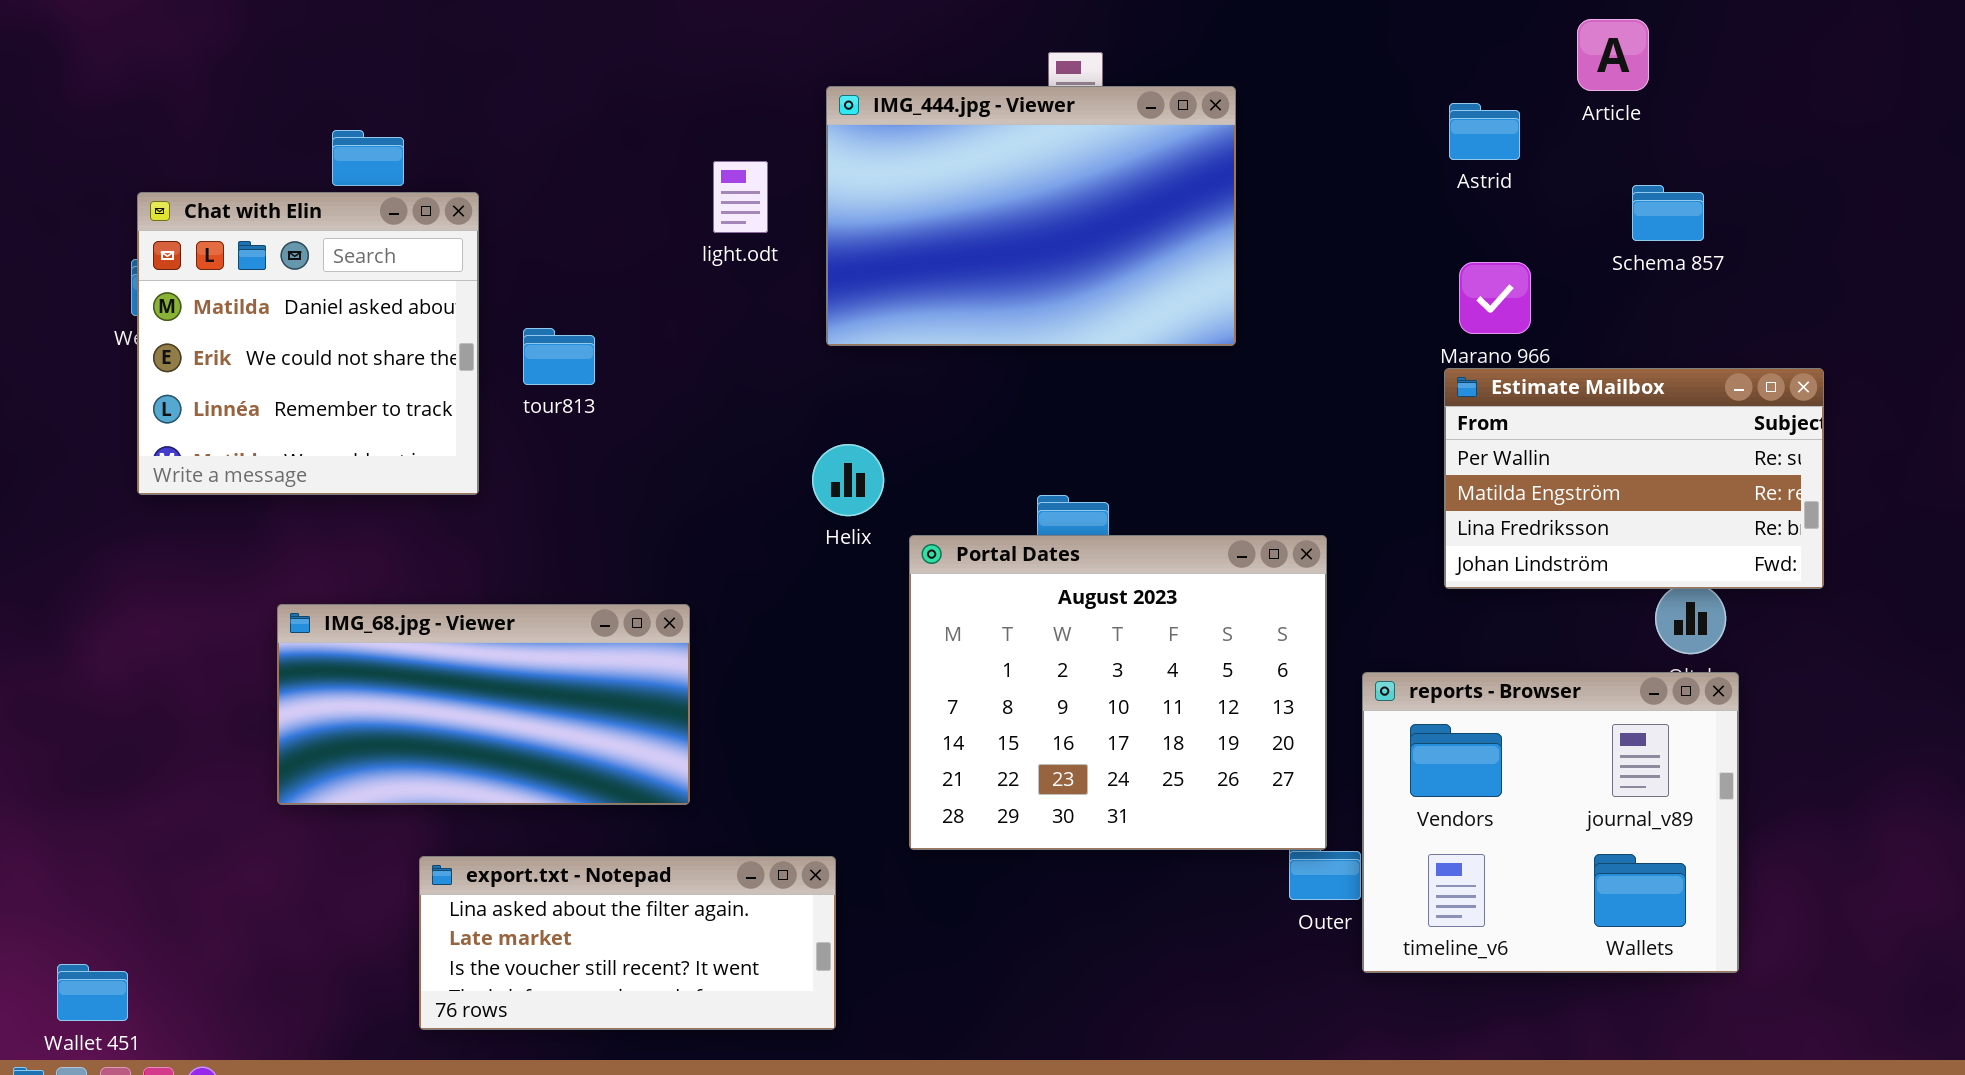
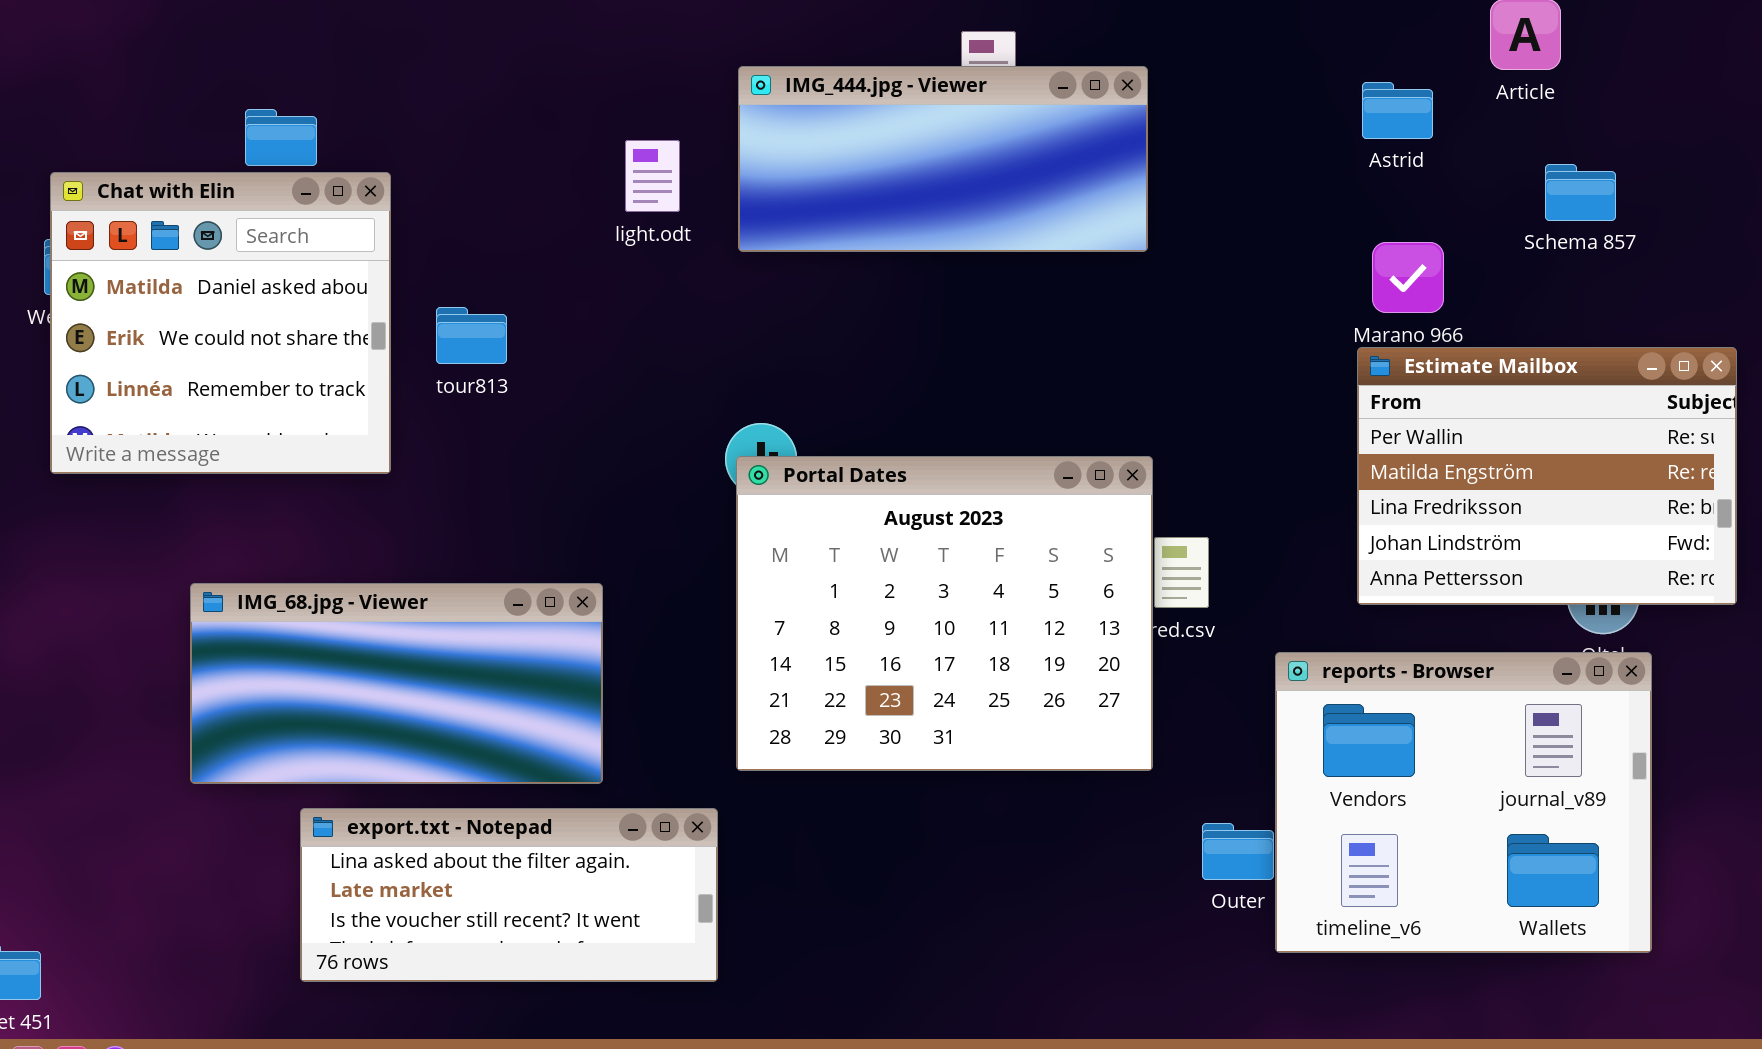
IMG_444.jpg - Viewer: [826,86,1236,346] -> [738,66,1148,252], resized
Estimate Mailbox: [1444,368,1824,589] -> [1357,347,1737,605], resized
Portal Dates: [909,535,1327,850] -> [736,456,1153,771], moved
export.txt - Notepad: [419,856,836,1030] -> [300,808,718,982], moved

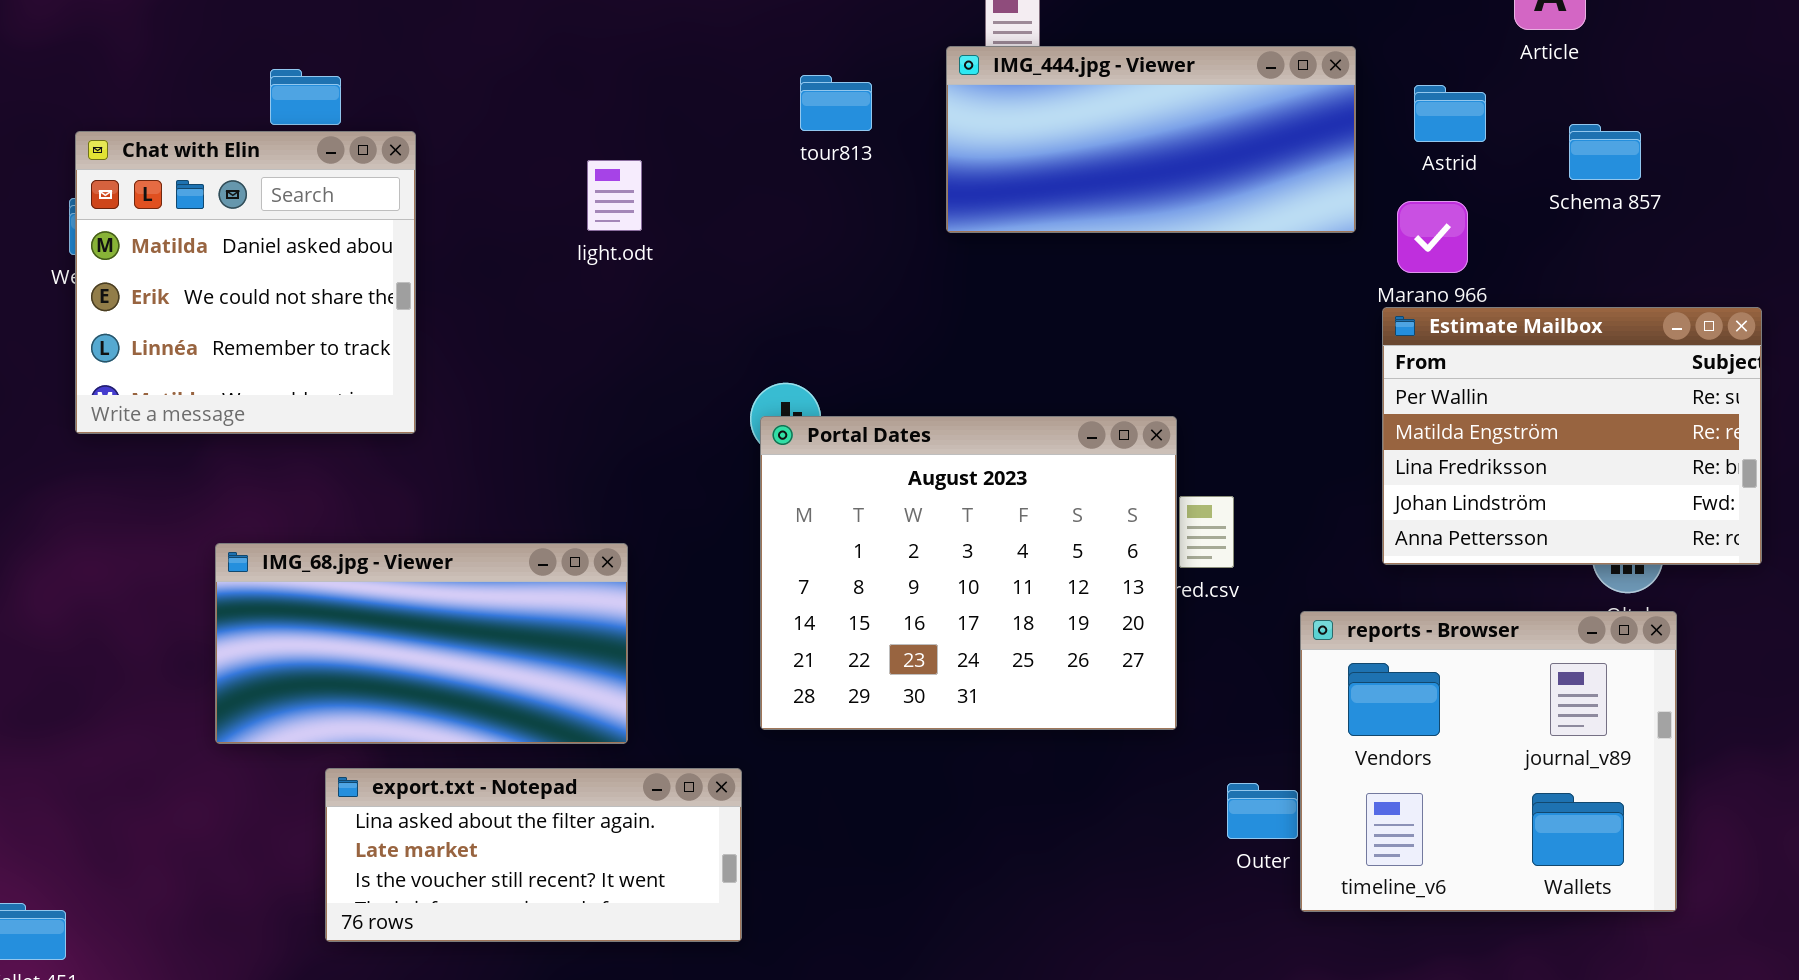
IMG_444.jpg - Viewer: [738,66,1148,252] -> [946,46,1356,233], moved
Astrid: [1362,82,1433,139] -> [1414,85,1486,142], moved
light.odt: [625,140,680,212] -> [587,160,642,231], moved
tour813: [436,307,507,364] -> [800,75,872,131], moved

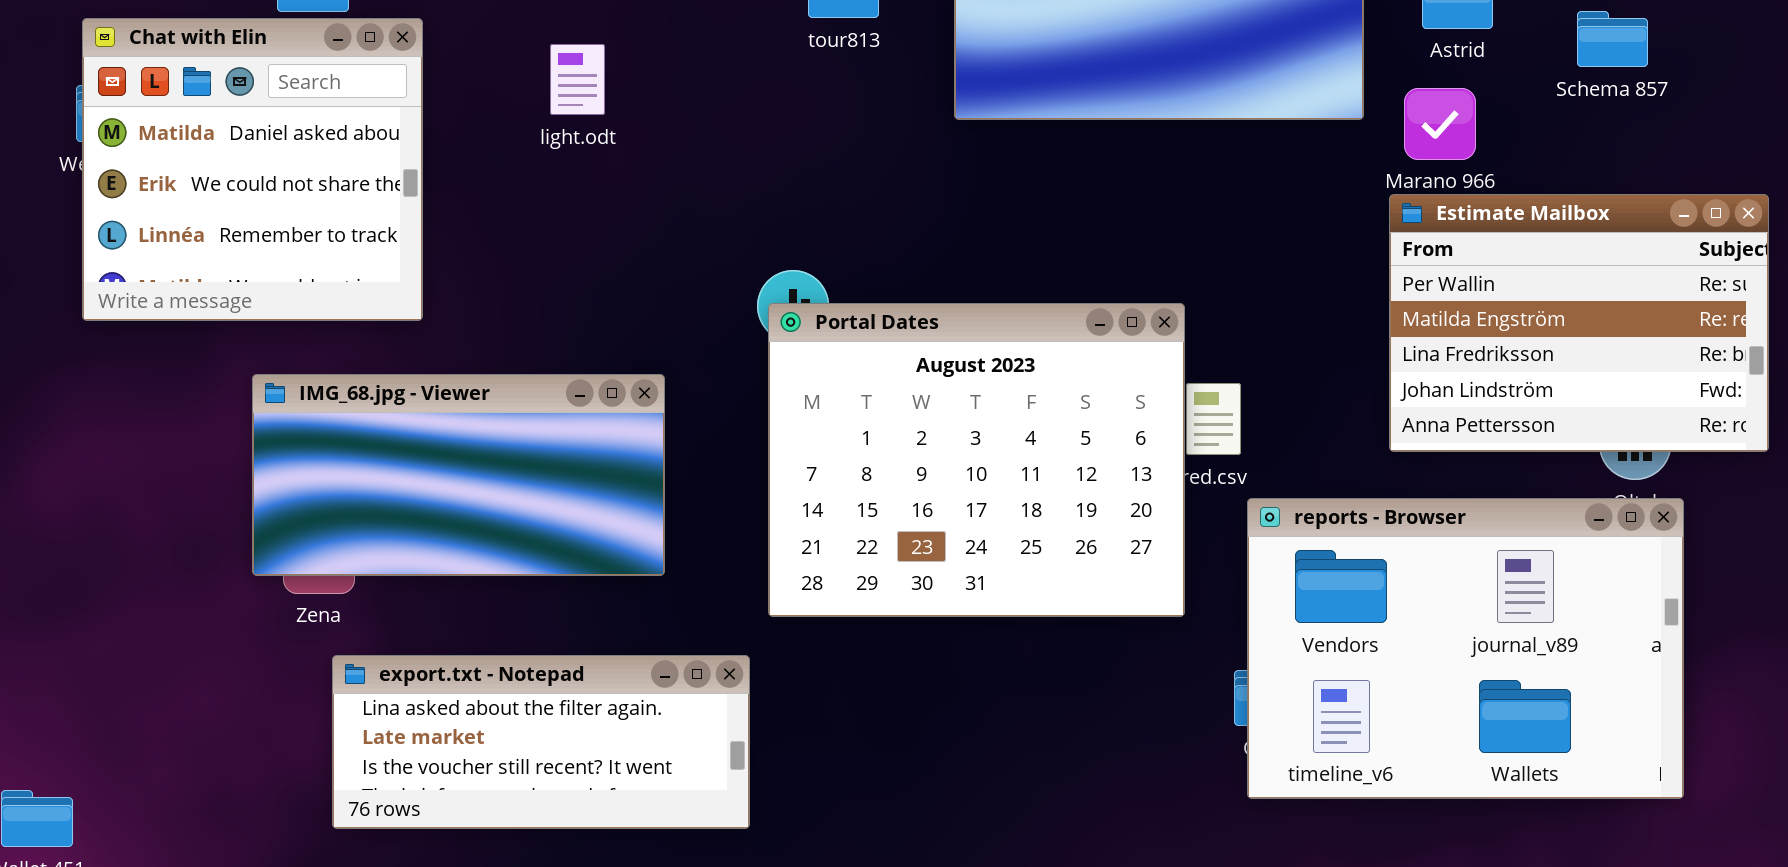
light.odt: [587,160,642,231] -> [550,44,605,115], moved
IMG_68.jpg - Viewer: [215,543,628,744] -> [252,374,665,576], moved
reports - Browser: [1300,611,1677,912] -> [1247,498,1684,799], resized

